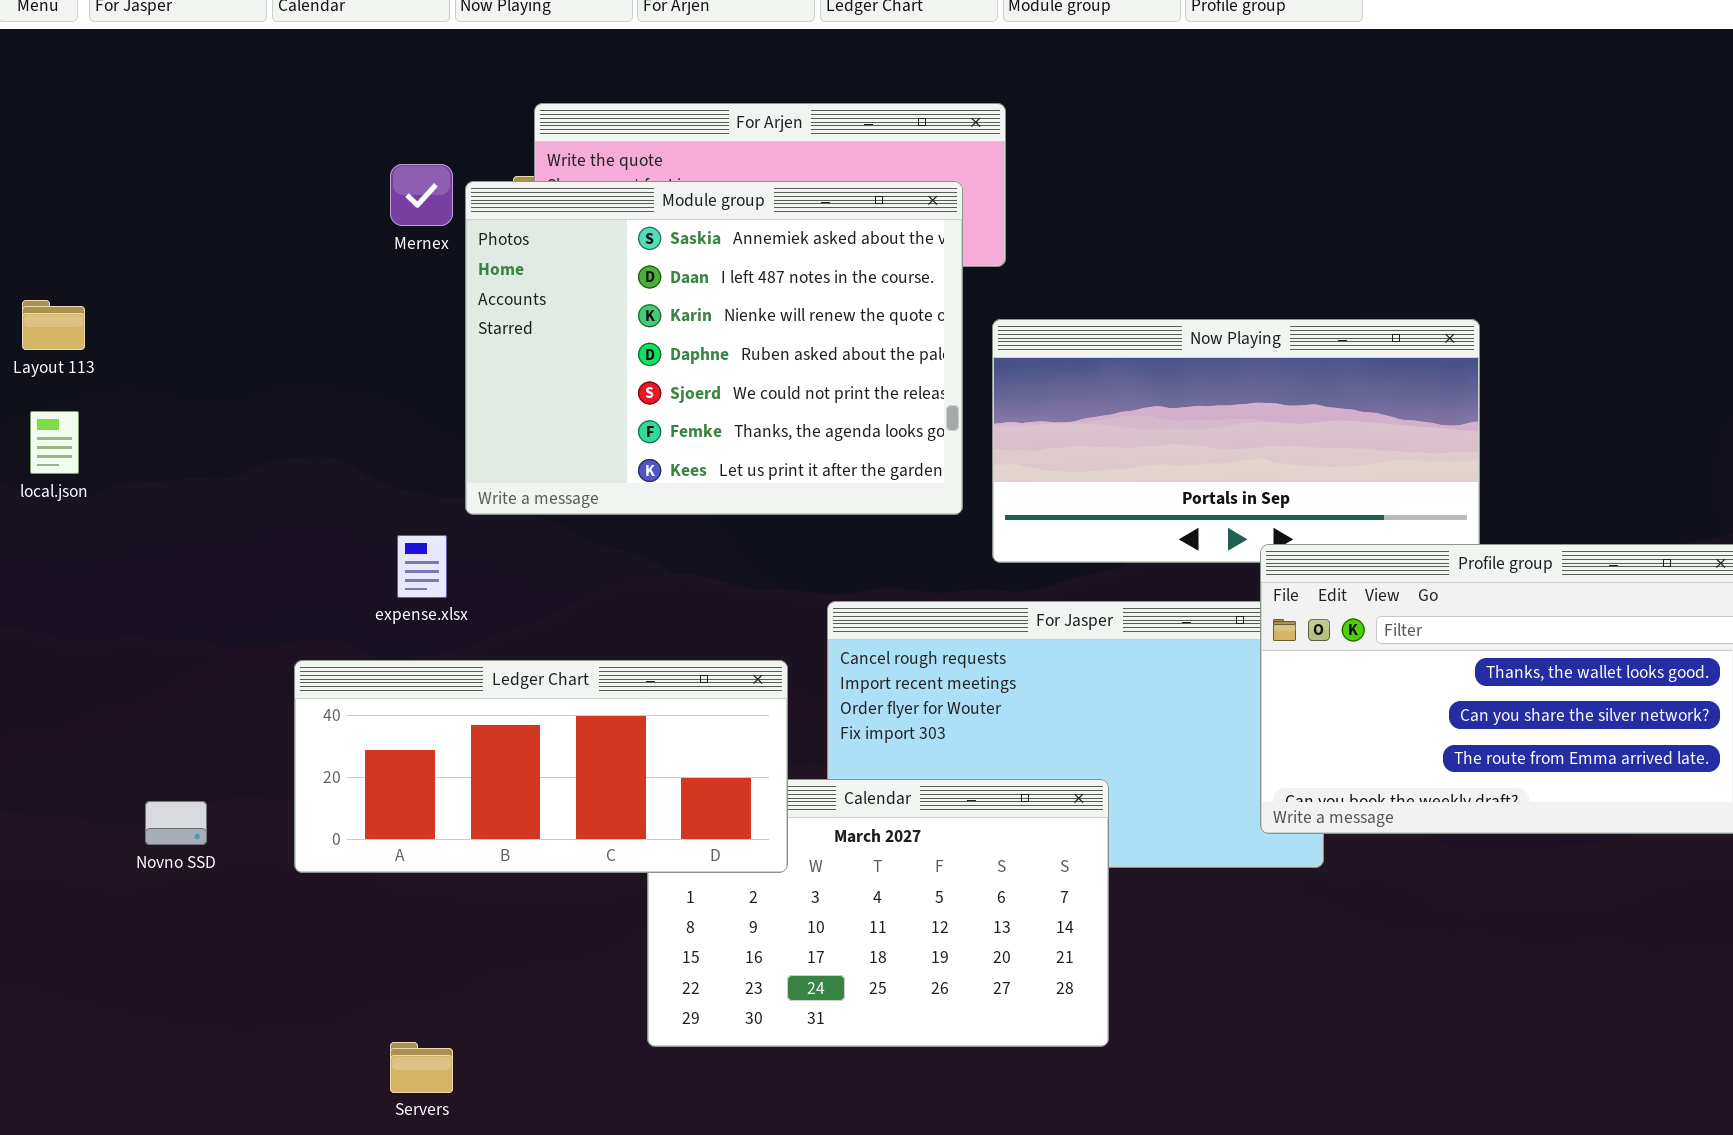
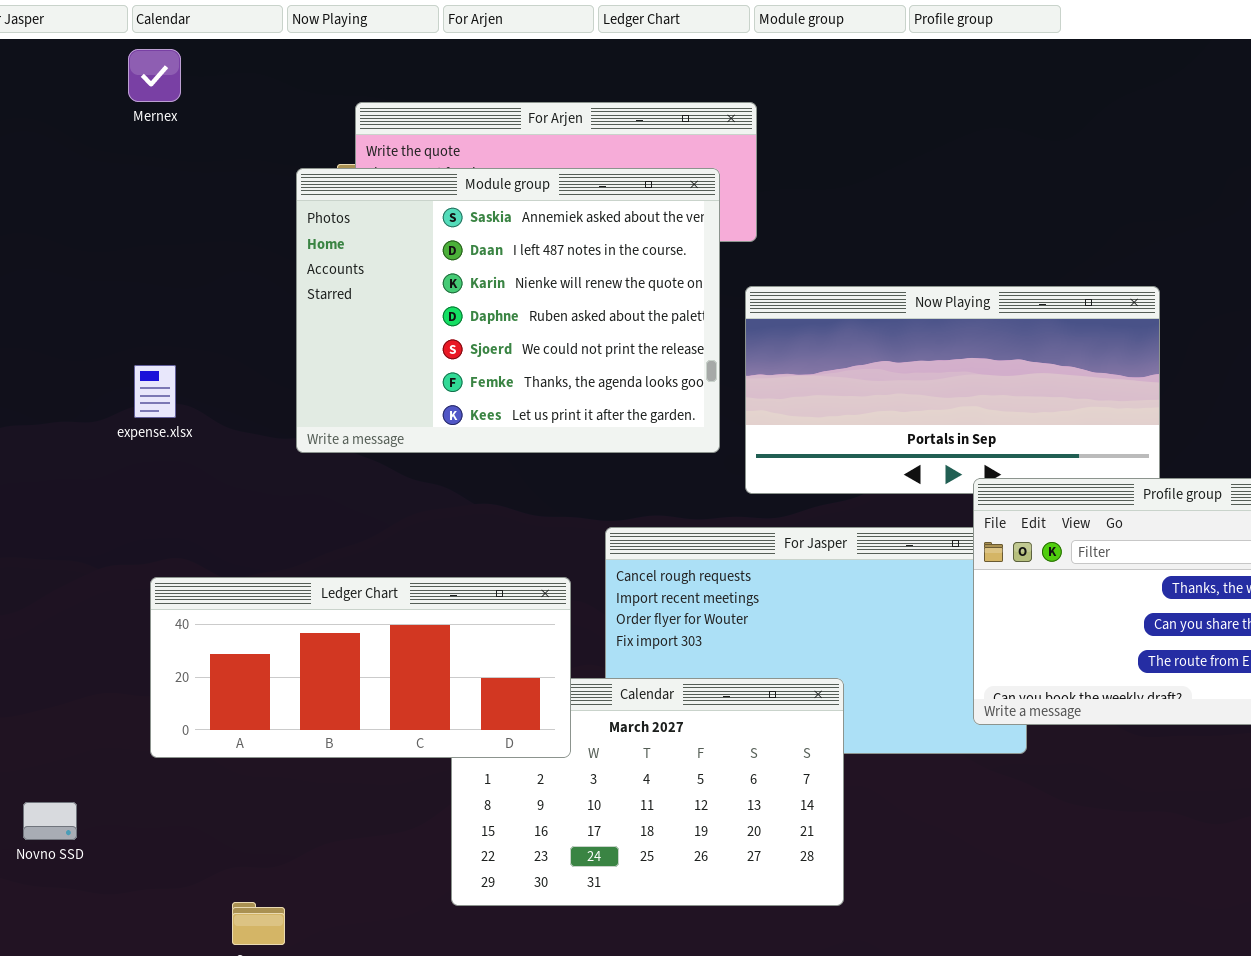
Mernex: [390,164,453,226] -> [128,49,181,102], moved
expense.xlsx: [397,535,447,598] -> [134,365,176,418], moved
Novno SSD: [145,801,207,845] -> [23,802,77,840], moved

